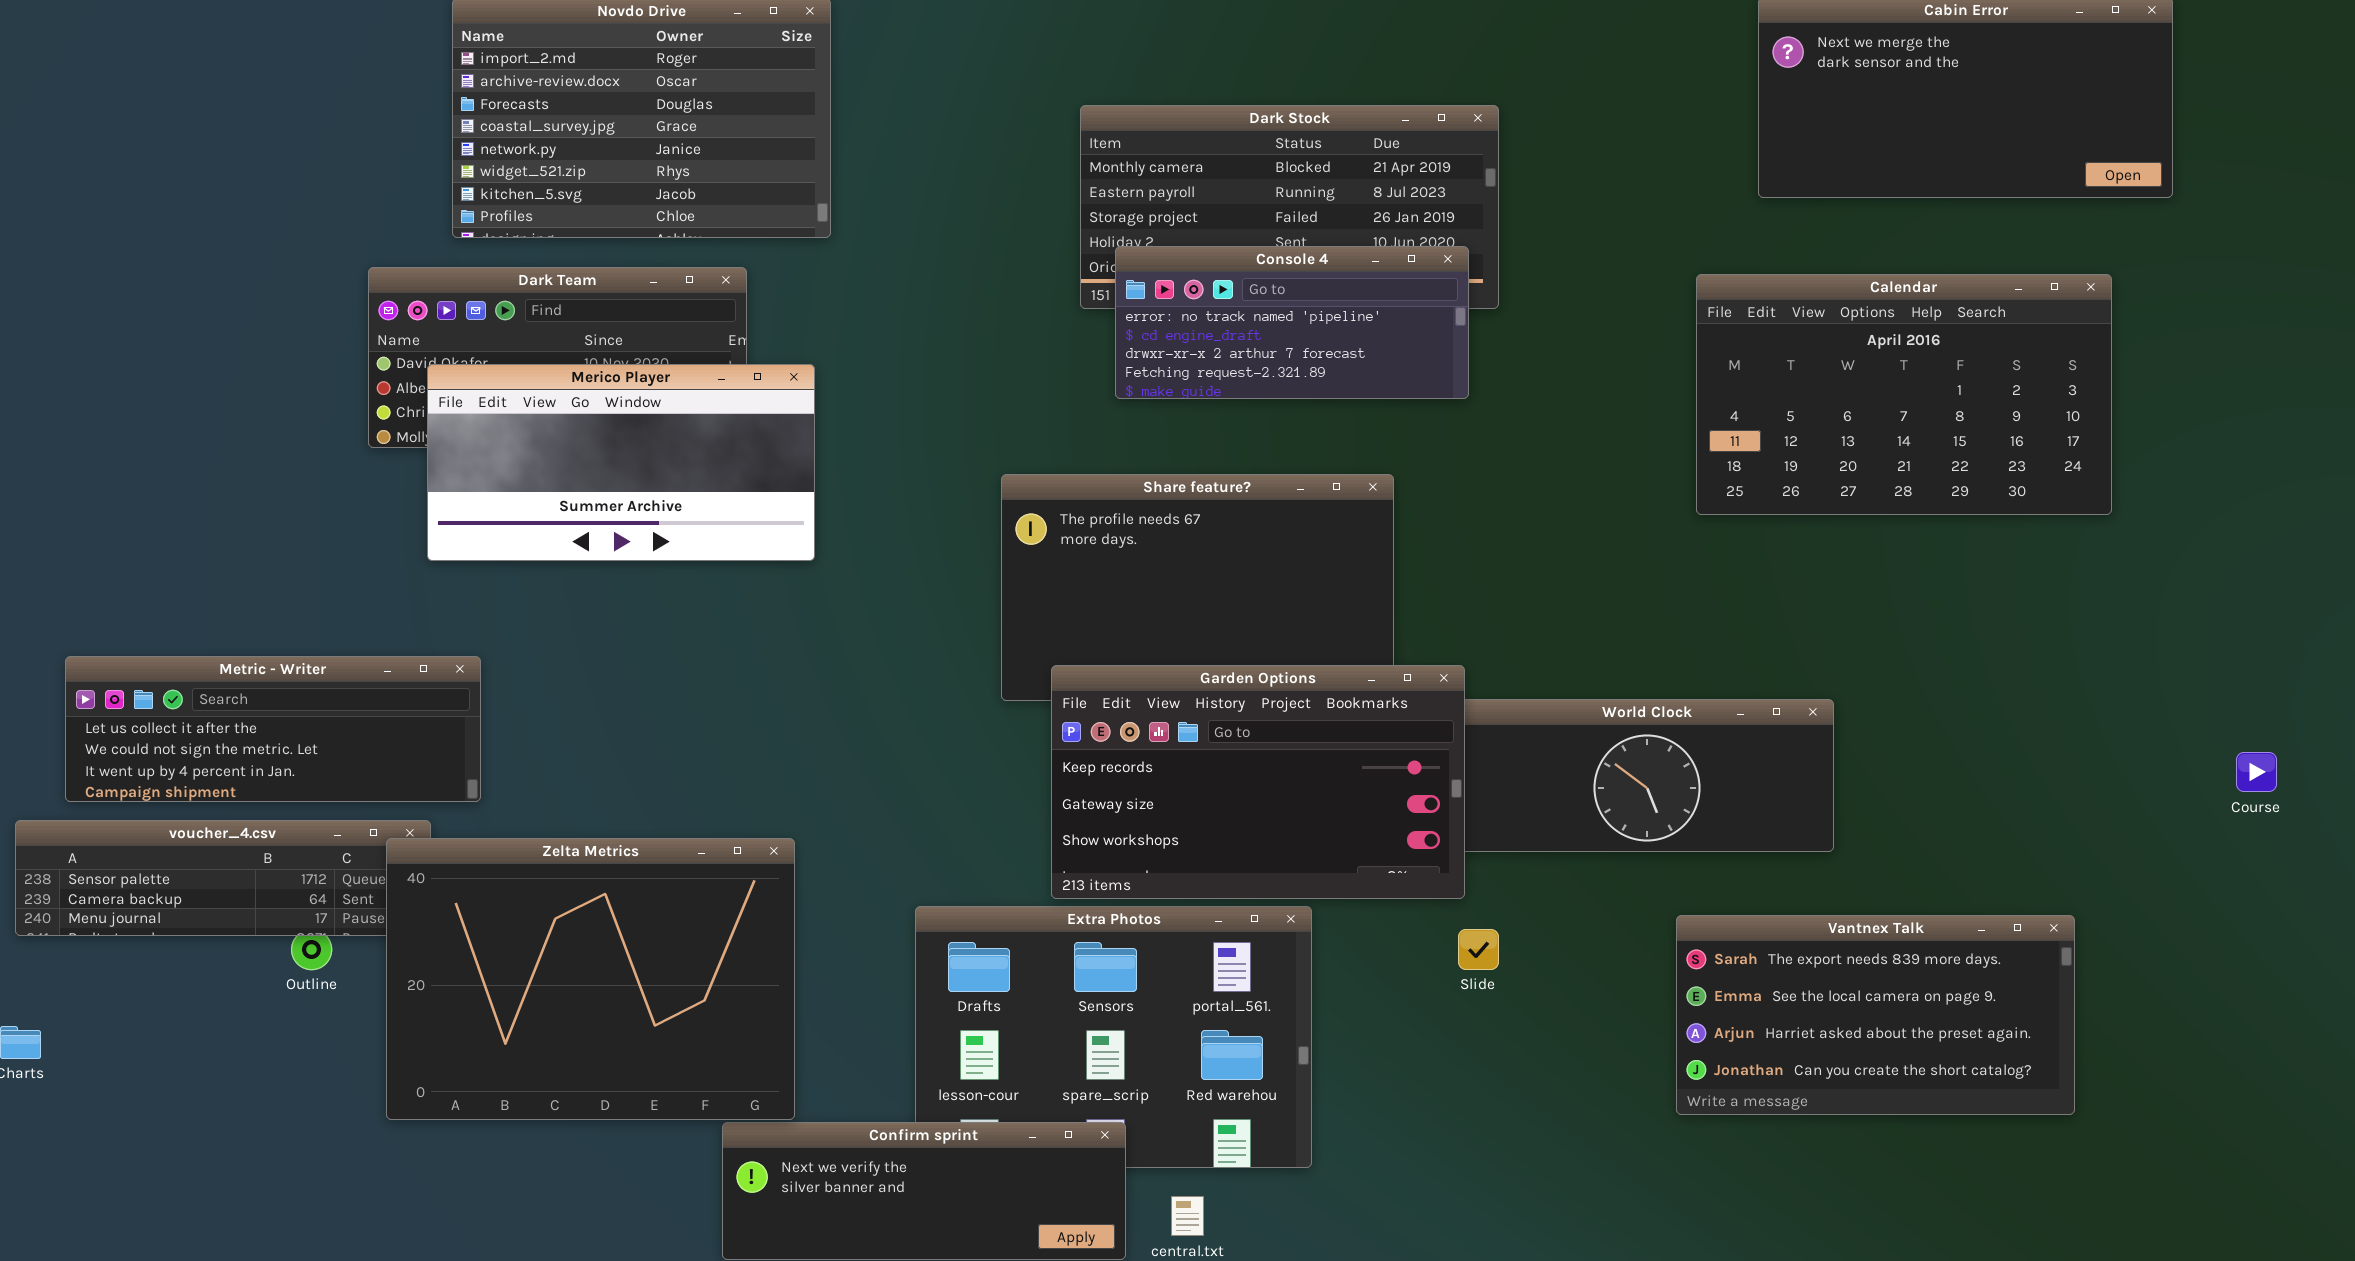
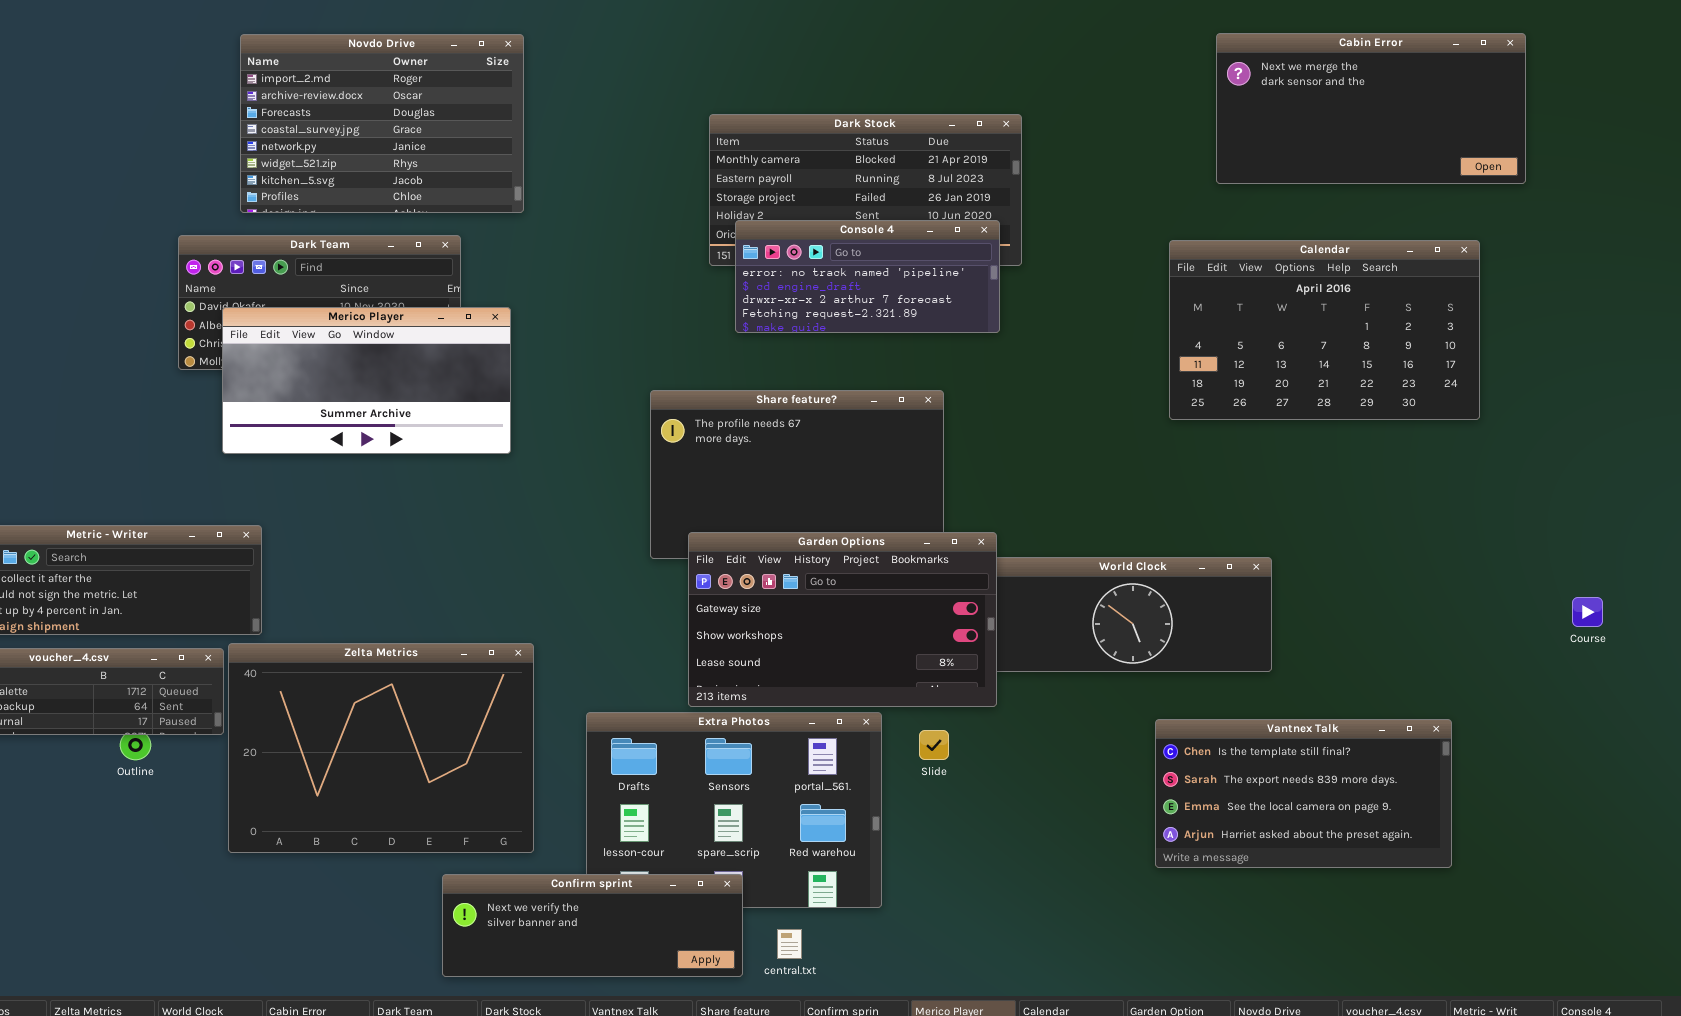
Garden Options: [1051,665,1465,899] -> [688,532,997,707], scrolled down 1 row
Zelta Metrics: [386,838,795,1120] -> [228,643,534,853], moved
Vantnex Talk: [1676,915,2075,1115] -> [1155,719,1452,868], scrolled up 1 row
Slide: [1458,929,1499,970] -> [919,730,949,760], moved

